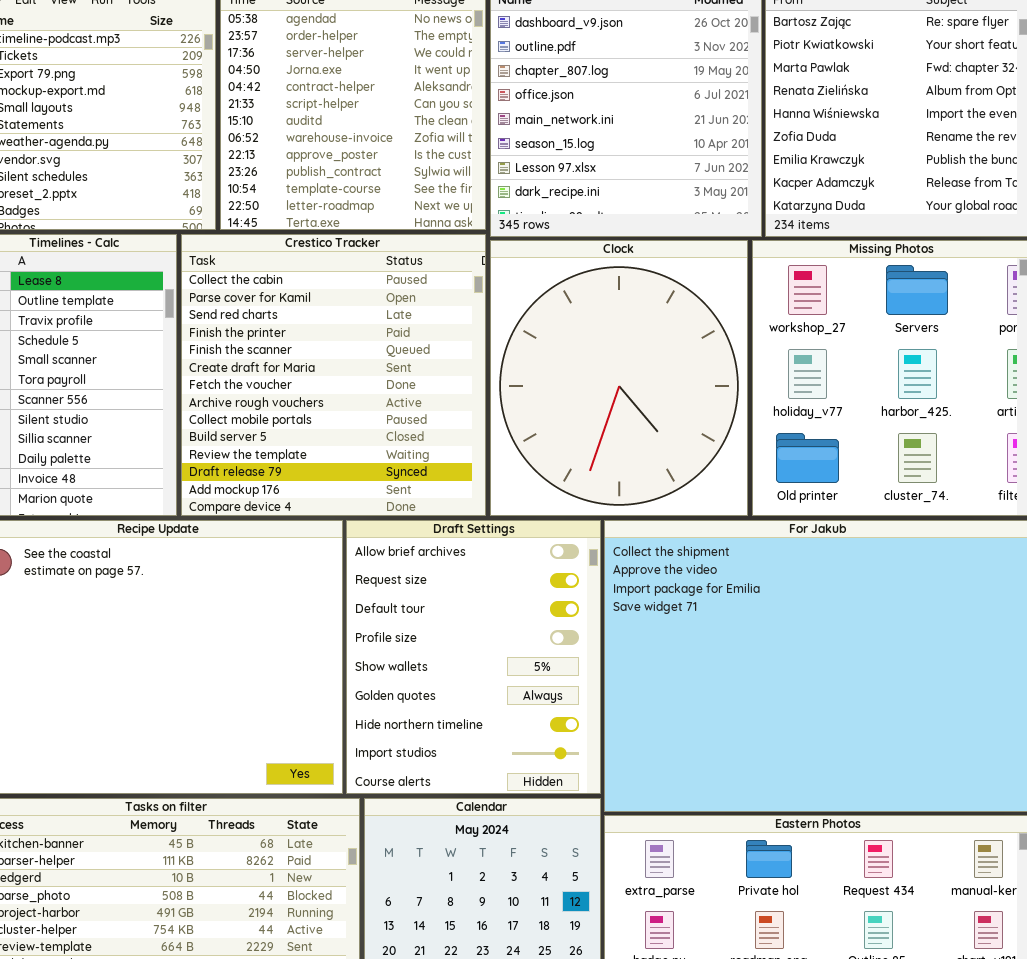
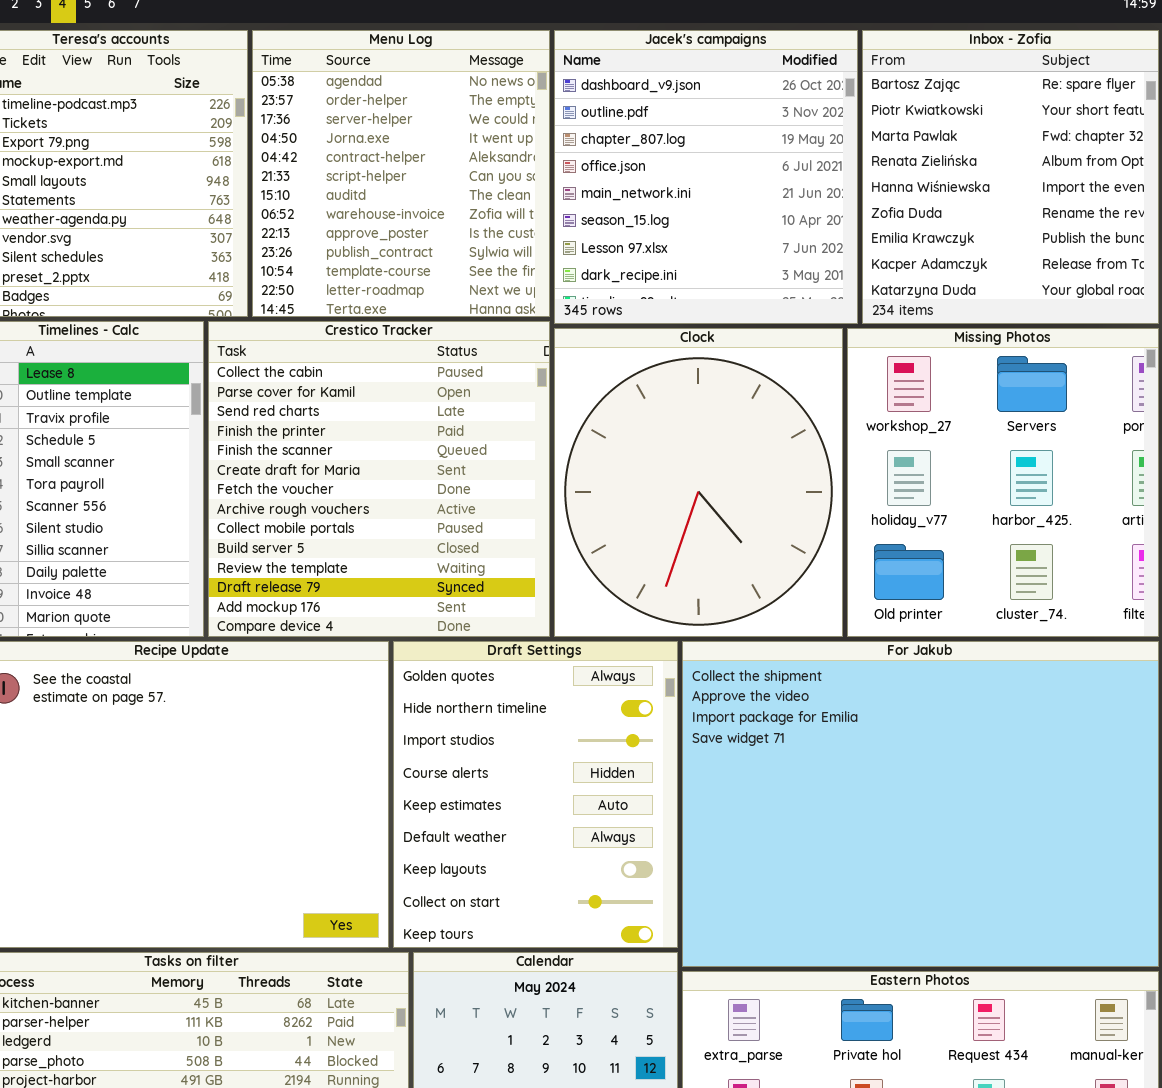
Draft Settings: [346,520,601,794] -> [393,641,678,948], scrolled down 5 rows

